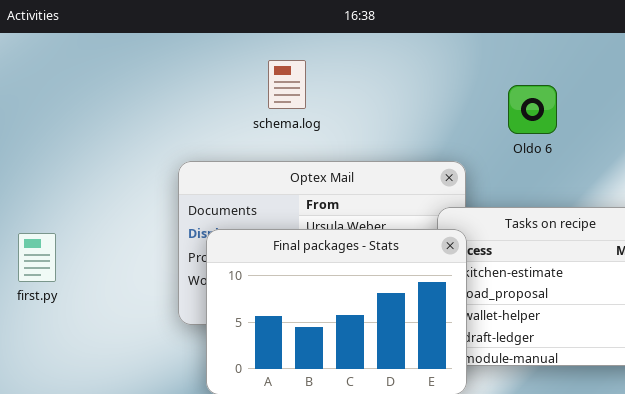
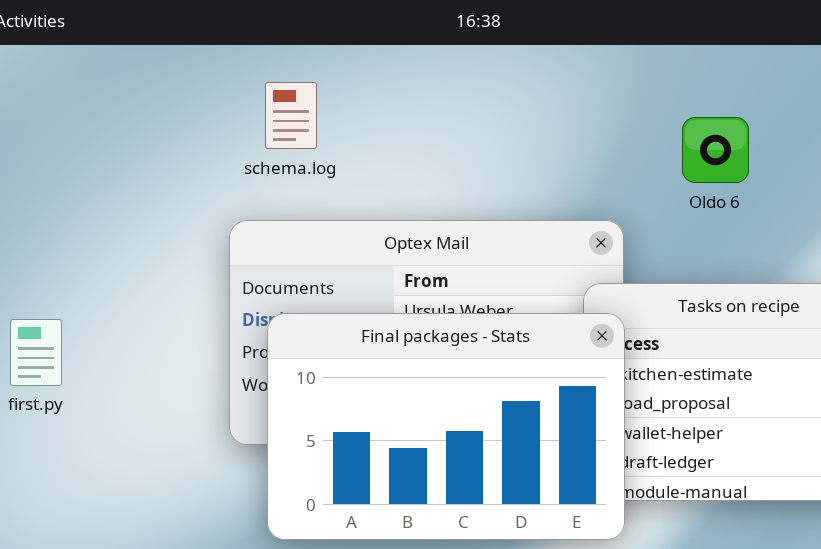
schema.log: [268,60,306,109] -> [265,82,317,149], moved

